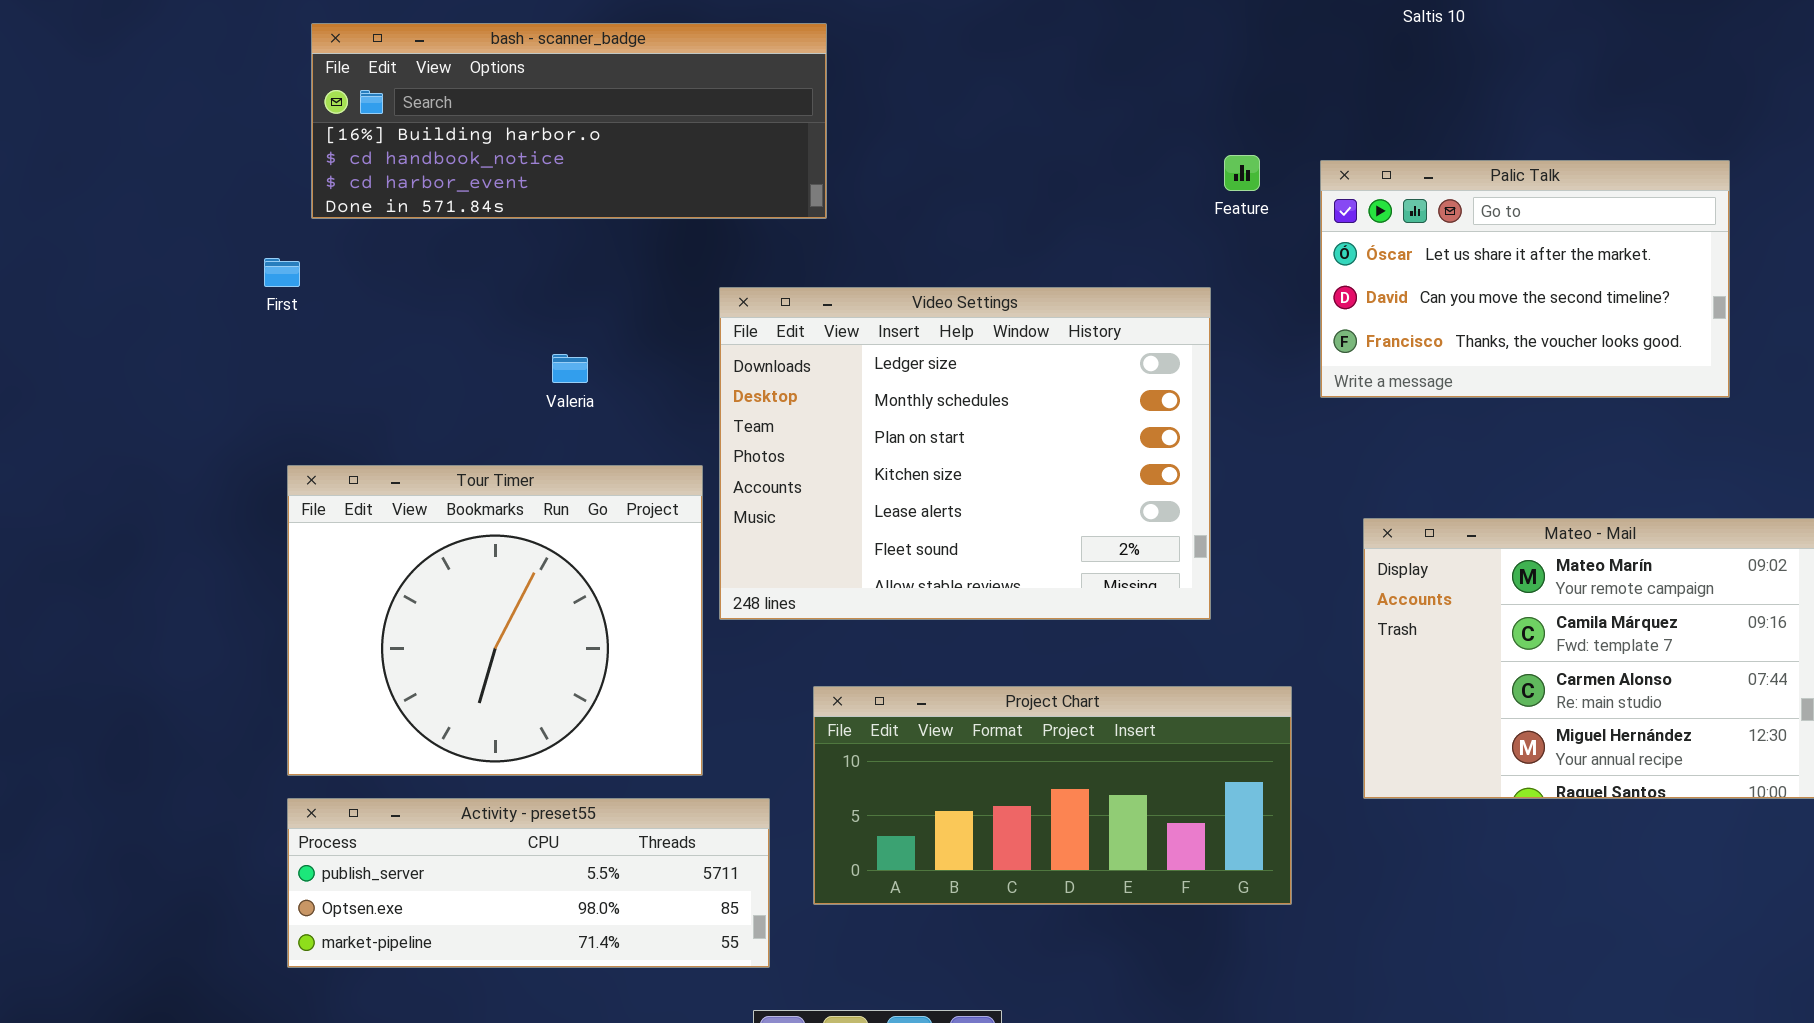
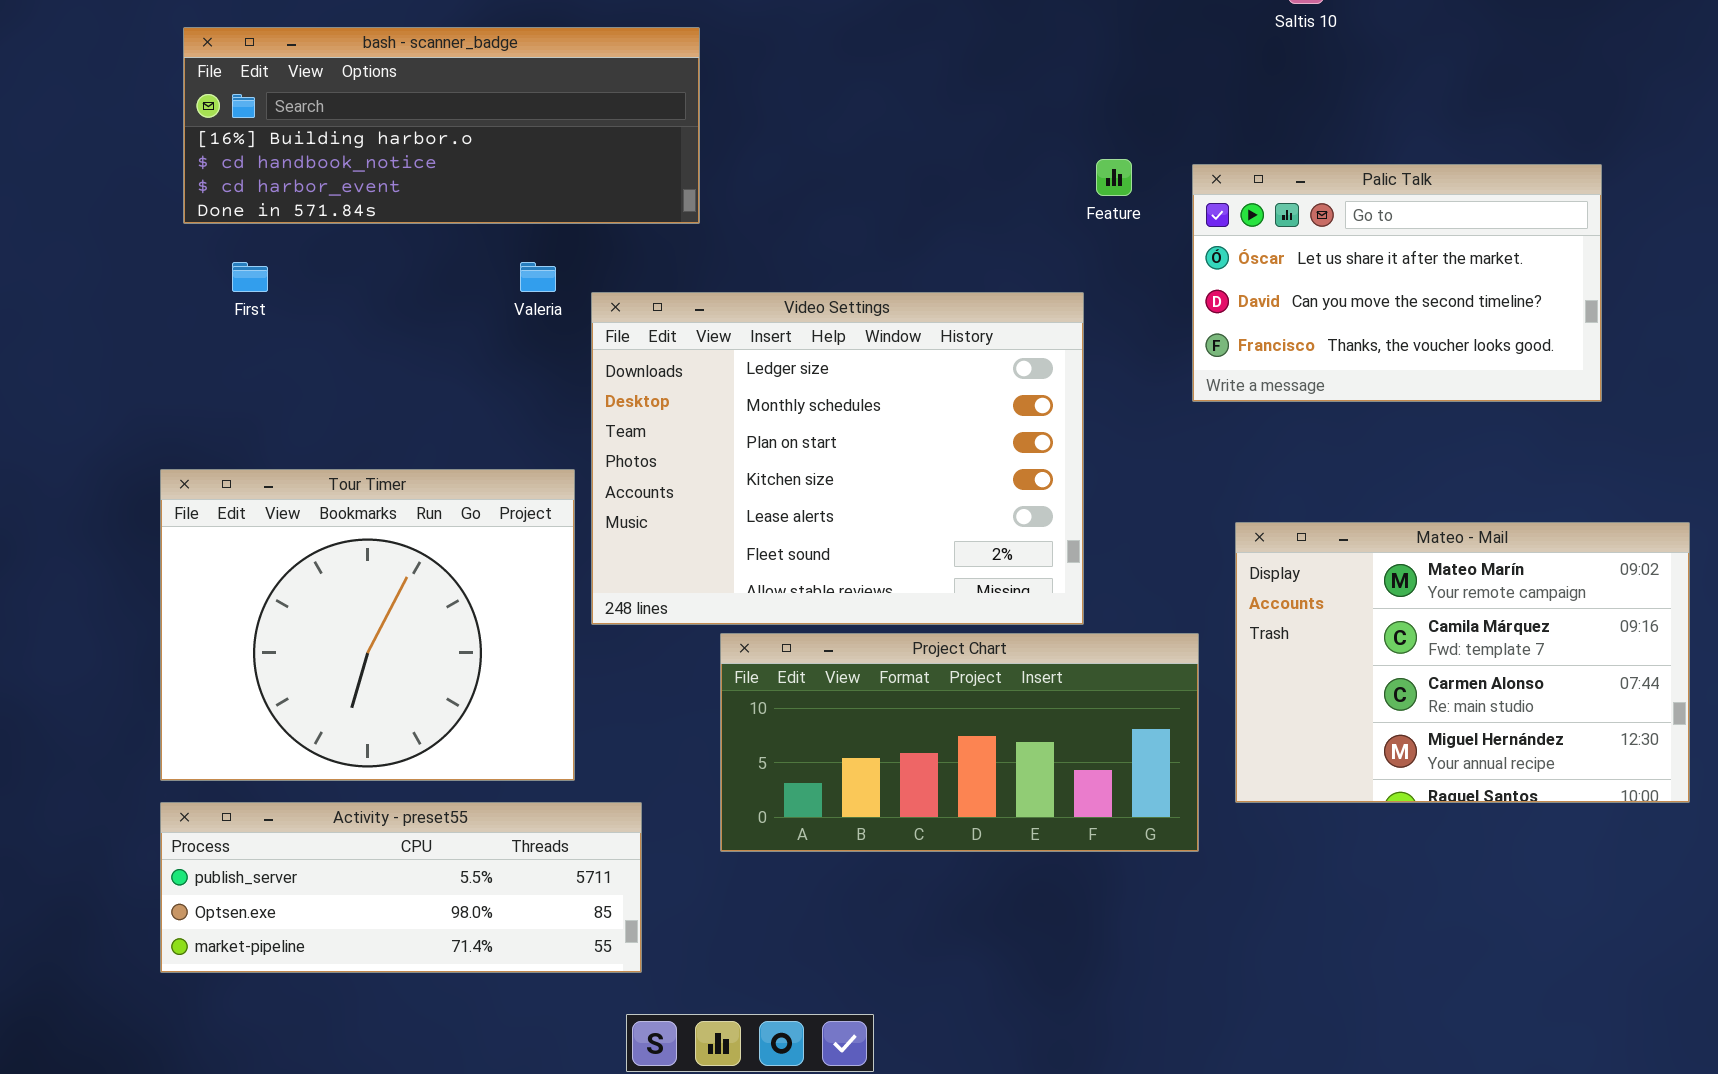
First: [264,258,300,287] -> [232,262,268,292], moved
Valeria: [552,354,588,383] -> [520,262,556,292], moved
Project Chart: [813,686,1292,905] -> [720,633,1199,852], moved

